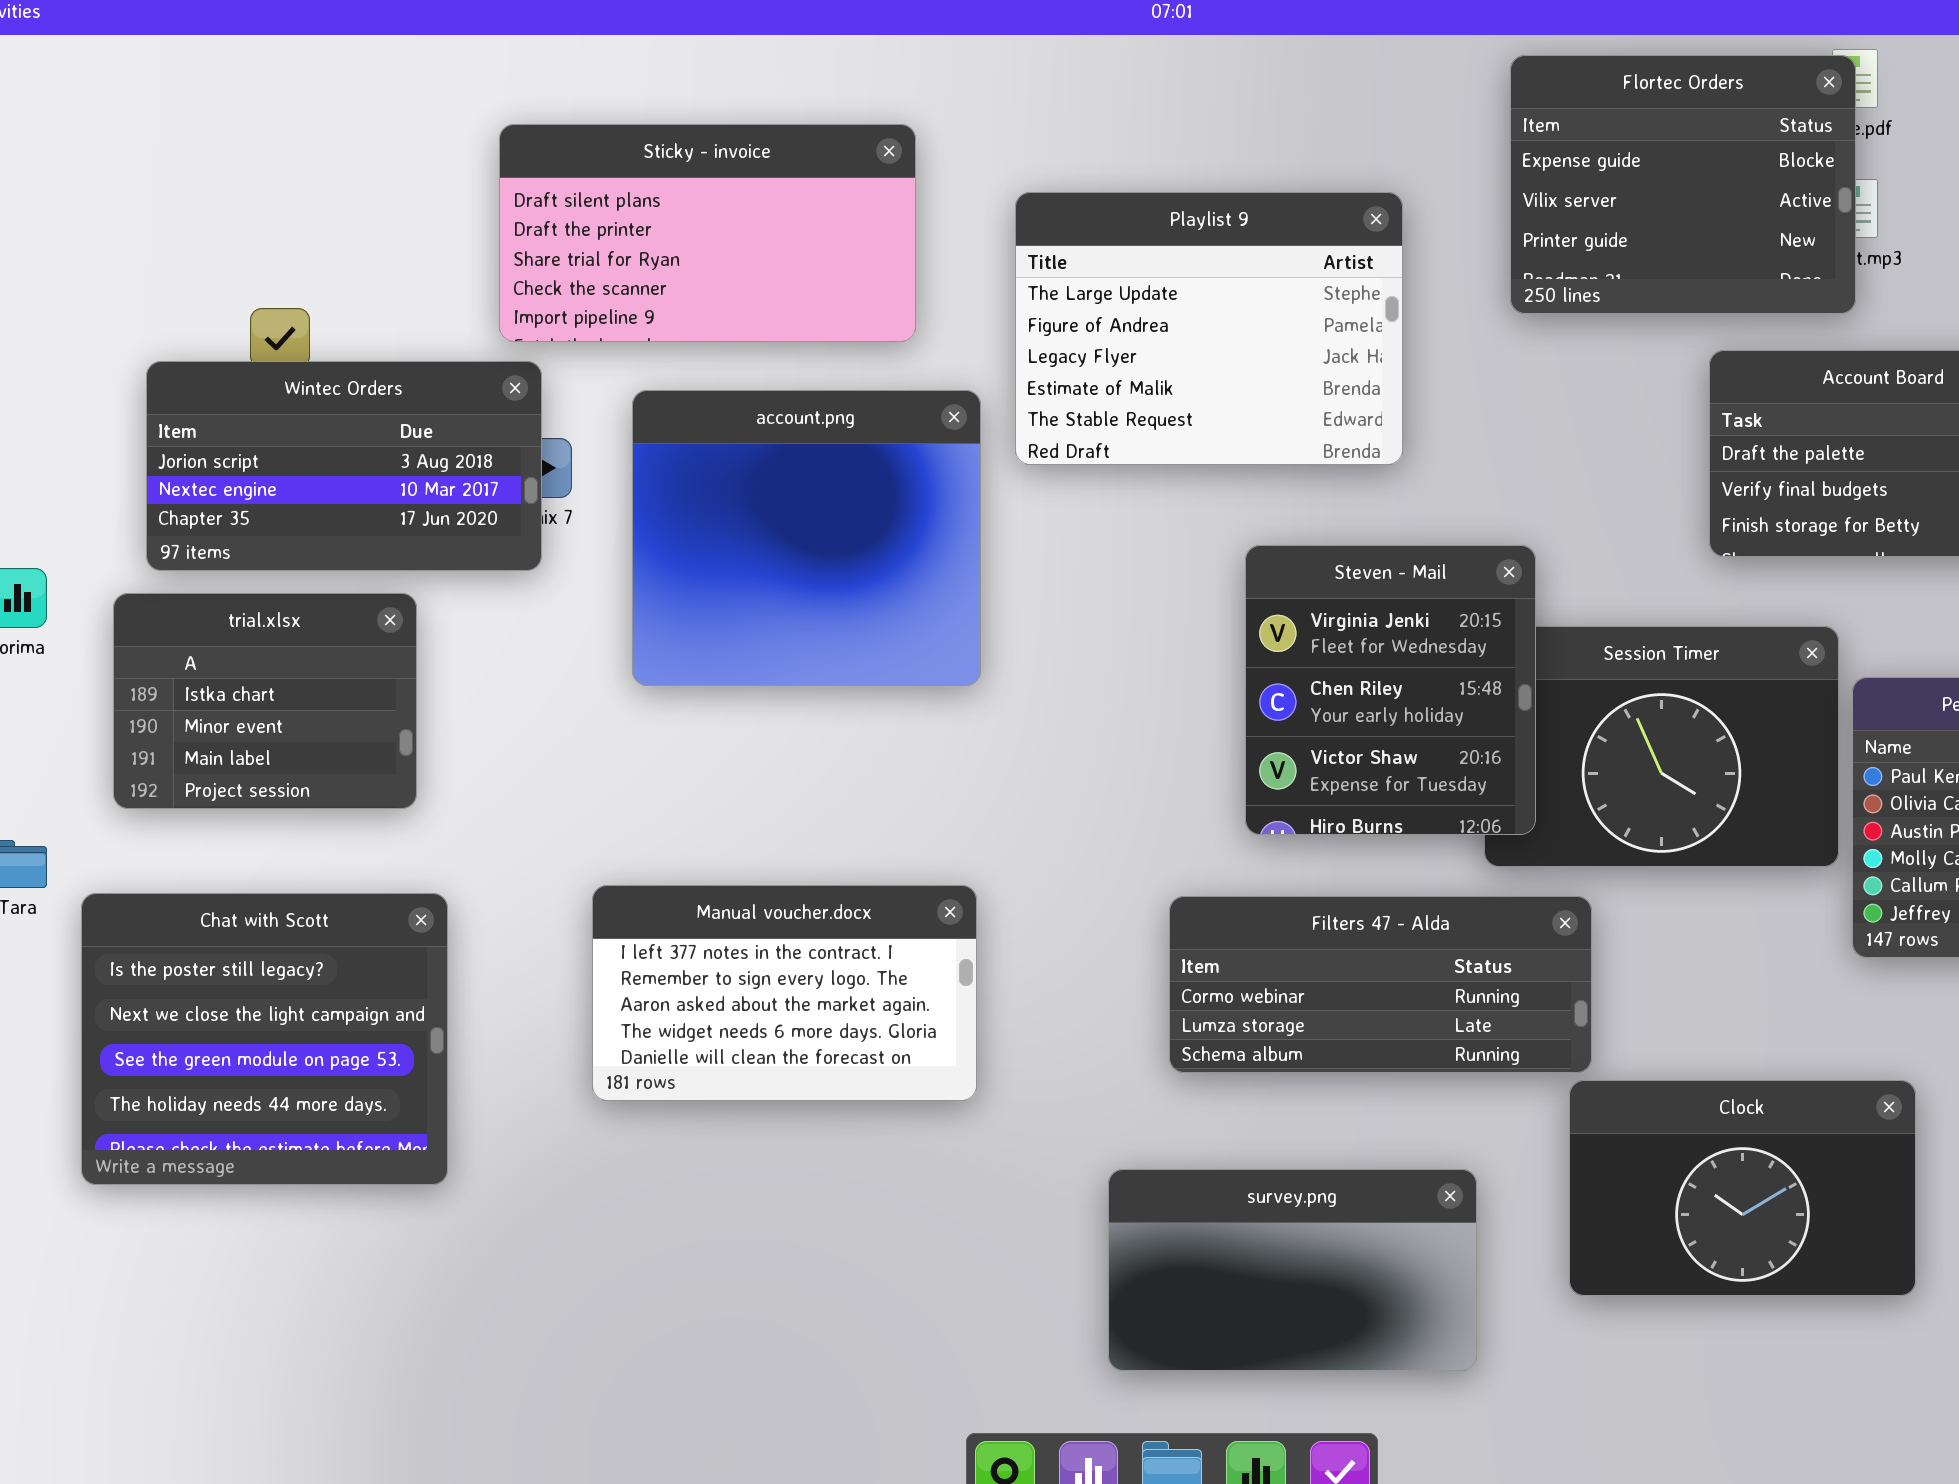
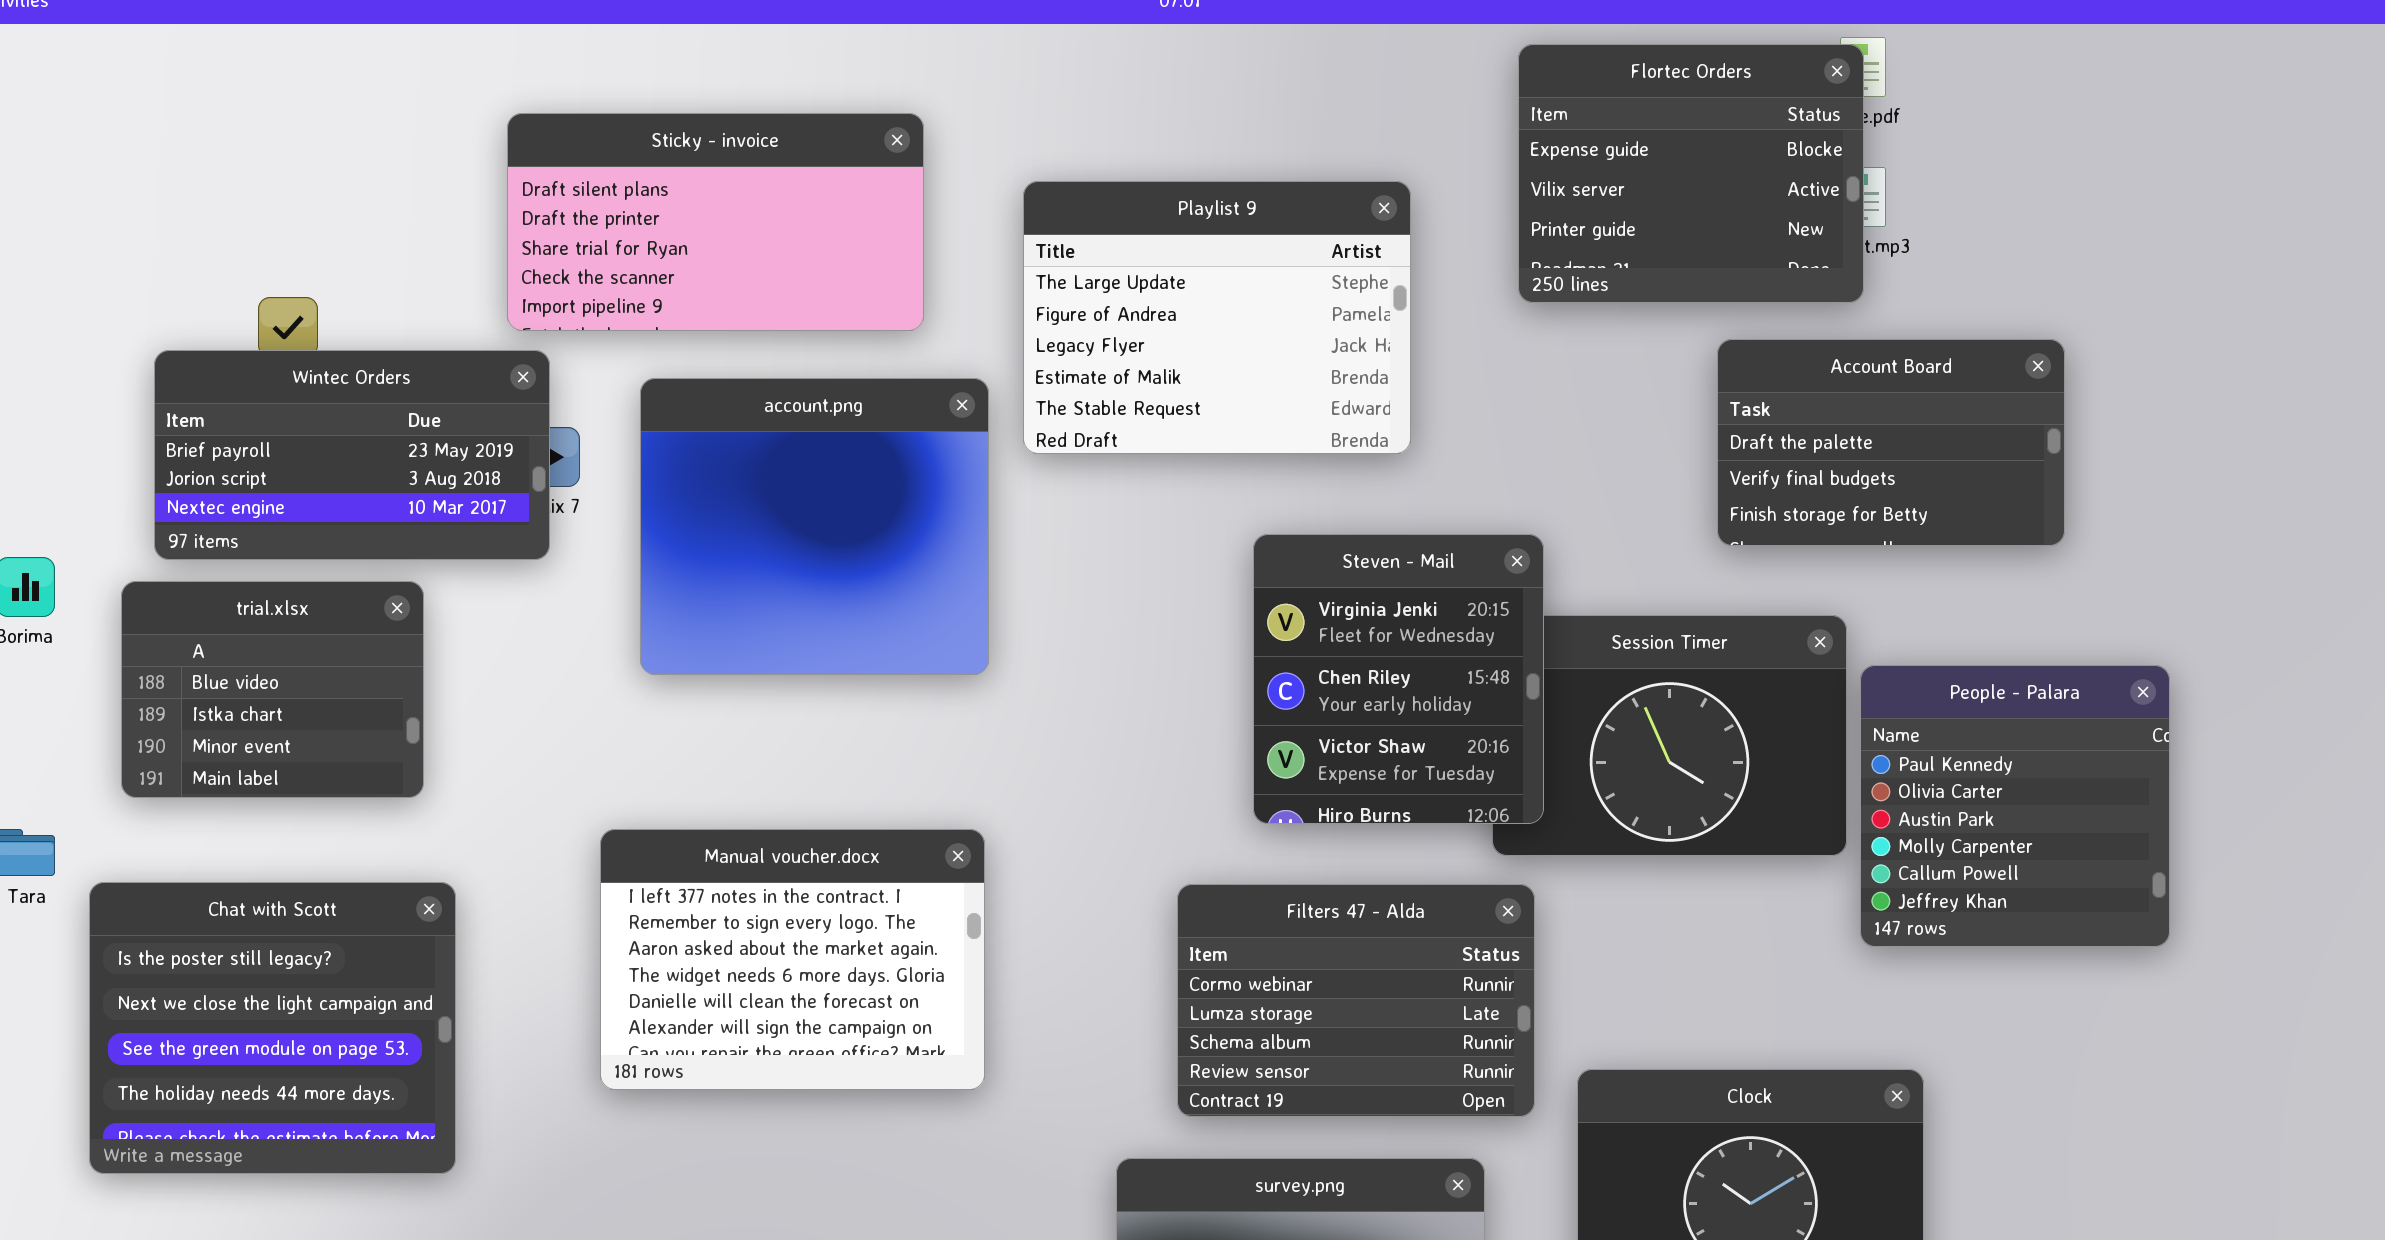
Wintec Orders: [146,361,542,571] -> [154,350,550,560], scrolled up 1 row
trial.xlsx: [113,593,417,809] -> [121,581,424,798], scrolled up 1 row
Manual voucher.docx: [592,885,977,1101] -> [600,829,985,1090], resized
Filters 47 - Alda: [1169,896,1592,1073] -> [1177,884,1535,1117], resized

